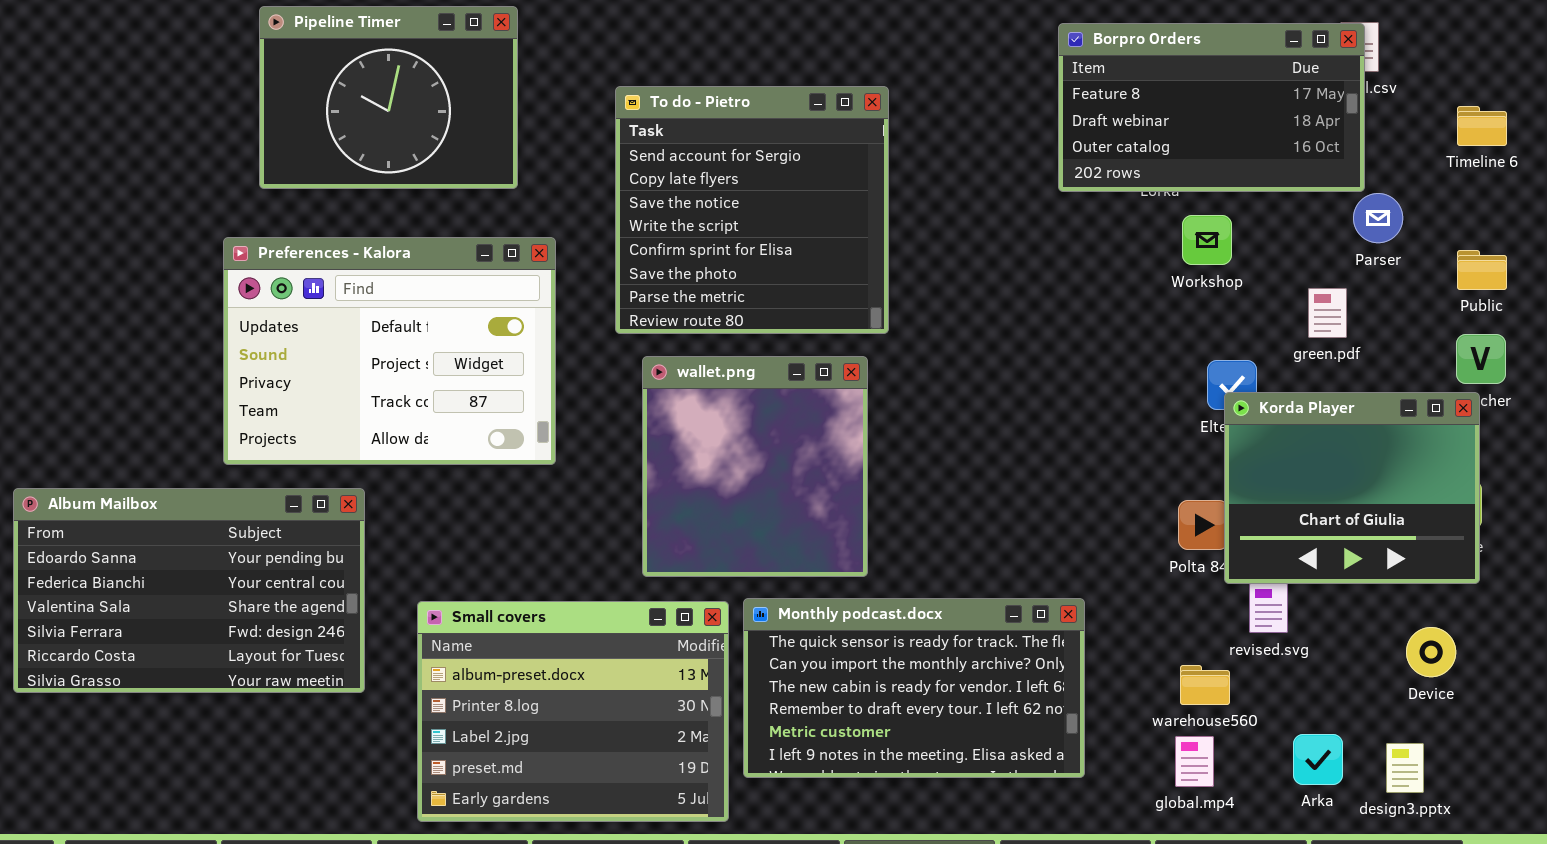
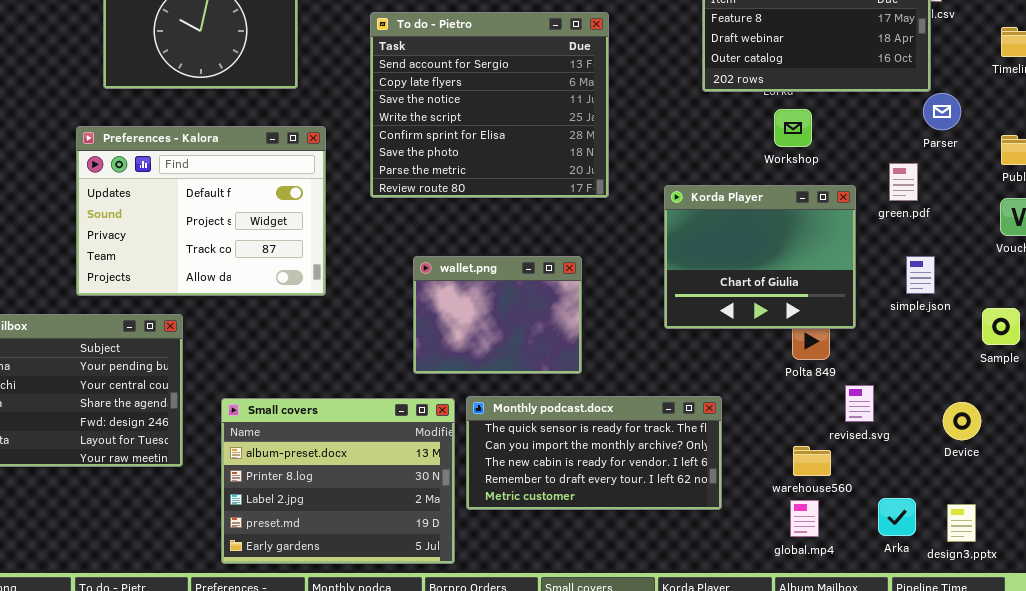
To do - Pietro: [615,86,889,334] -> [370,12,609,198], resized
Workshop: [1182,215,1232,265] -> [774,109,812,147], moved
wallet.png: [642,356,868,577] -> [413,256,582,374], moved, resized
Korda Player: [1224,392,1480,584] -> [664,185,856,329], moved
Monthly podcast.docx: [743,598,1085,778] -> [466,396,722,510], resized
Device: [1406,627,1456,677] -> [943,402,981,440], moved

